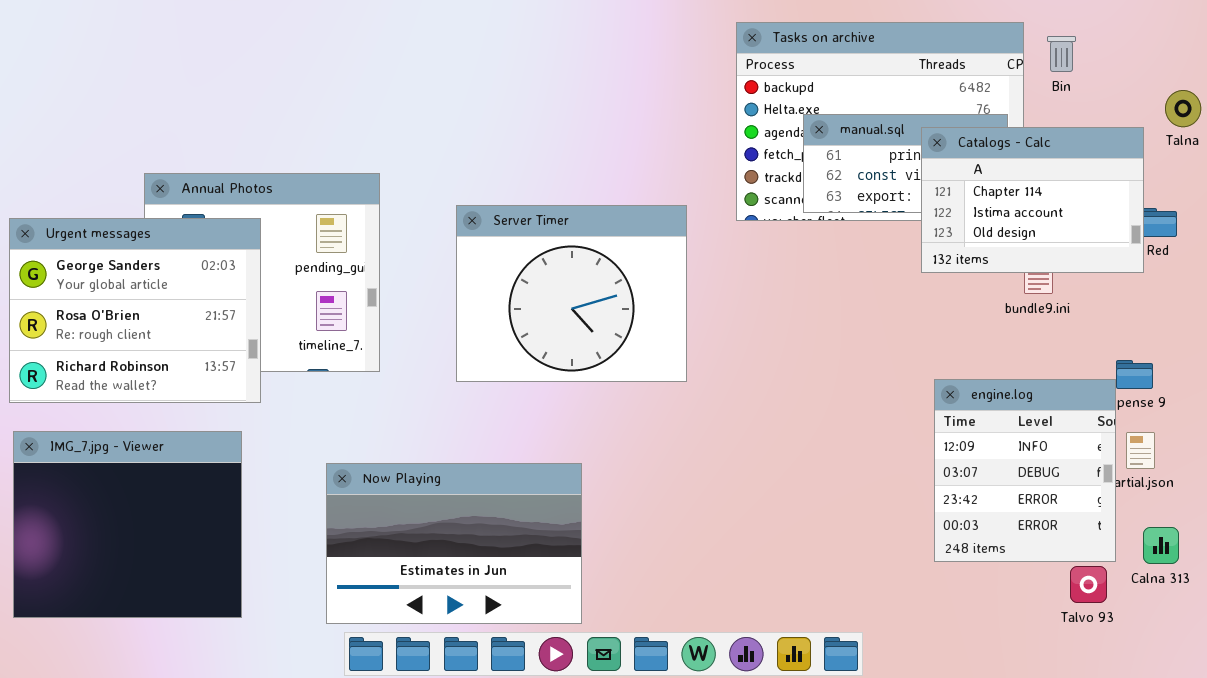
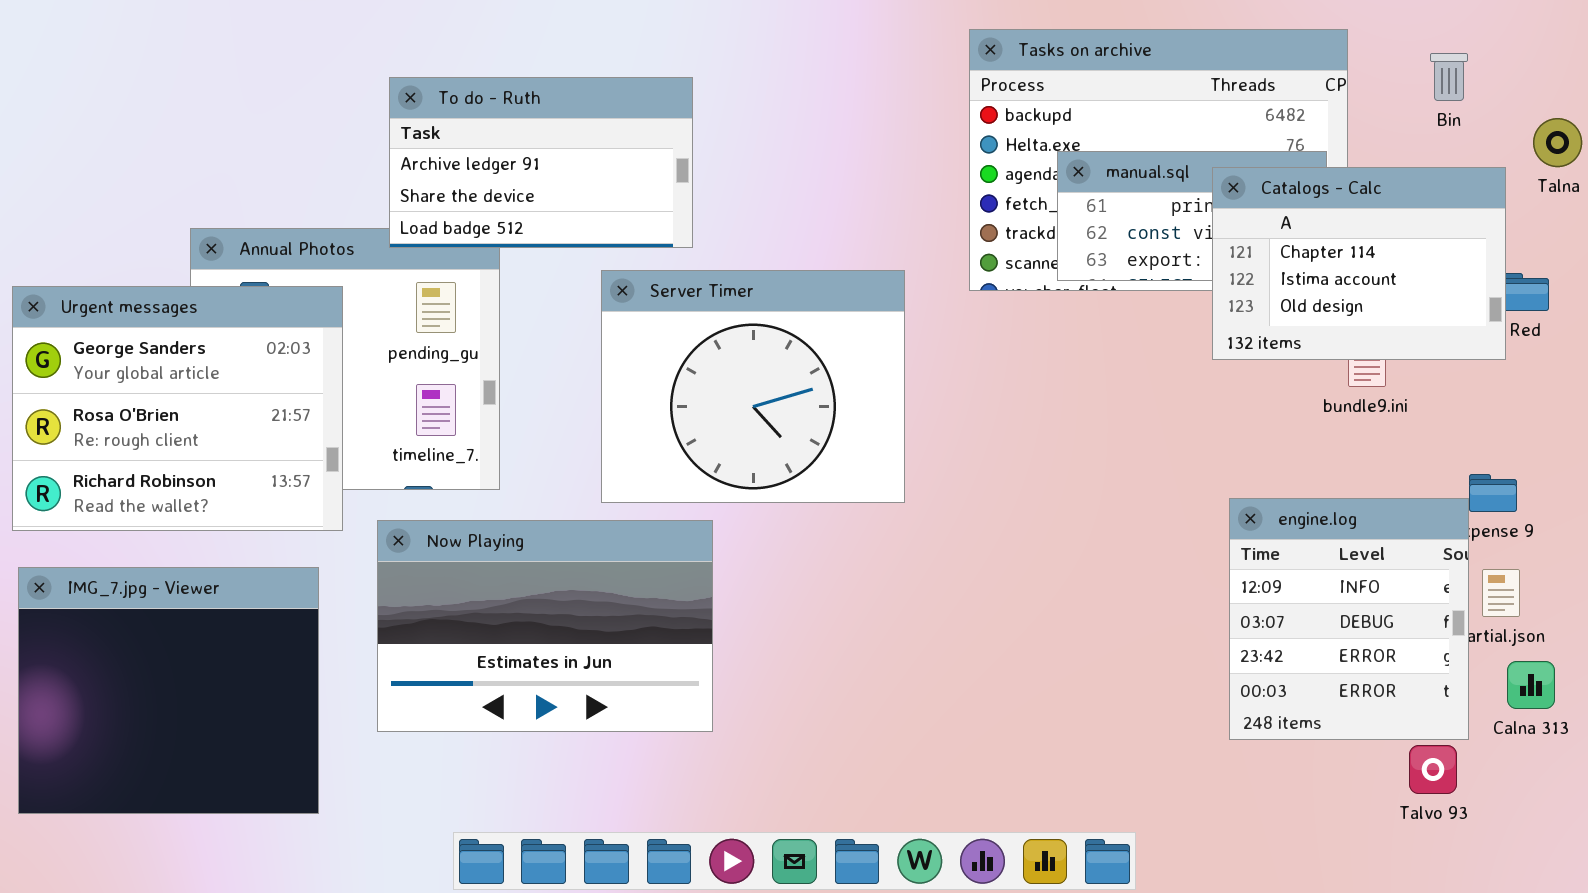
Bin: [1047,36,1076,72] -> [1430,53,1468,101], moved
To do - Ruth: none -> [389,77,693,248], opened
Now Playing: [326,463,582,624] -> [377,520,713,732], moved
Calna 313: [1143,527,1179,564] -> [1507,661,1555,709], moved

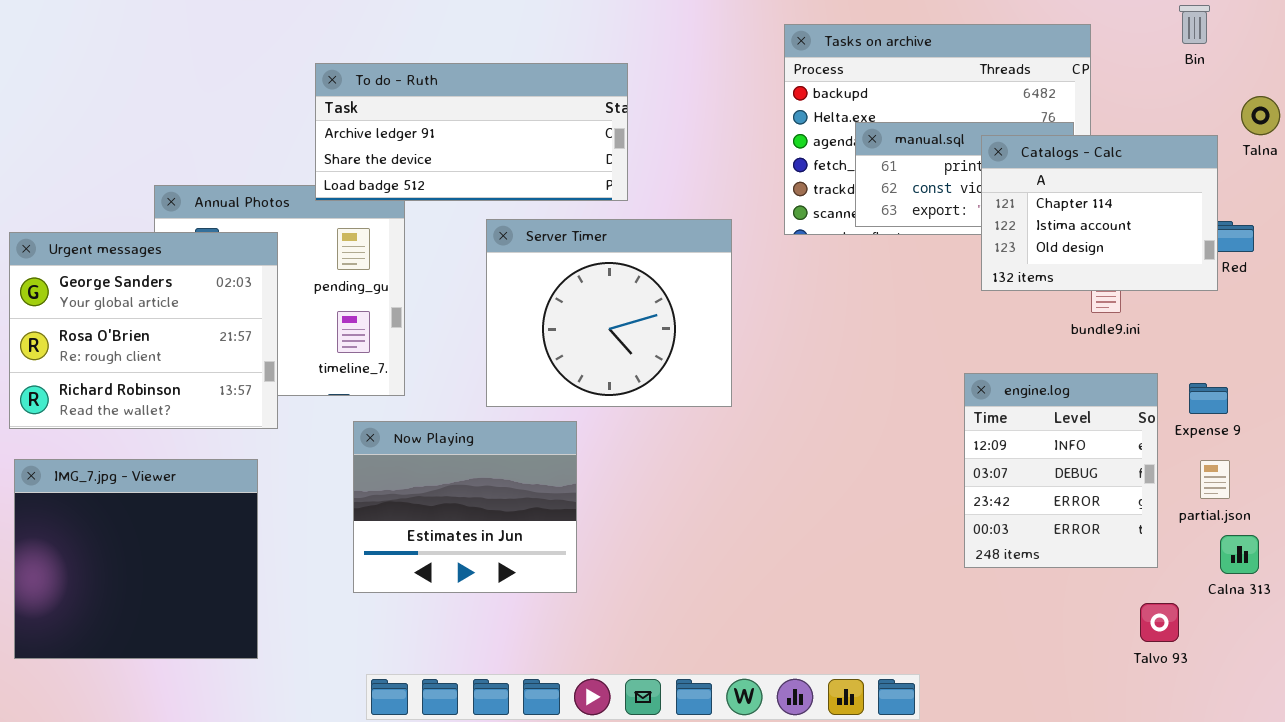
Bin: [1430,53,1468,101] -> [1179,5,1210,44], moved
To do - Ruth: [389,77,693,248] -> [315,63,628,201], resized
engine.log: [1229,498,1469,740] -> [964,373,1158,568], moved
Now Playing: [377,520,713,732] -> [353,421,577,593], resized

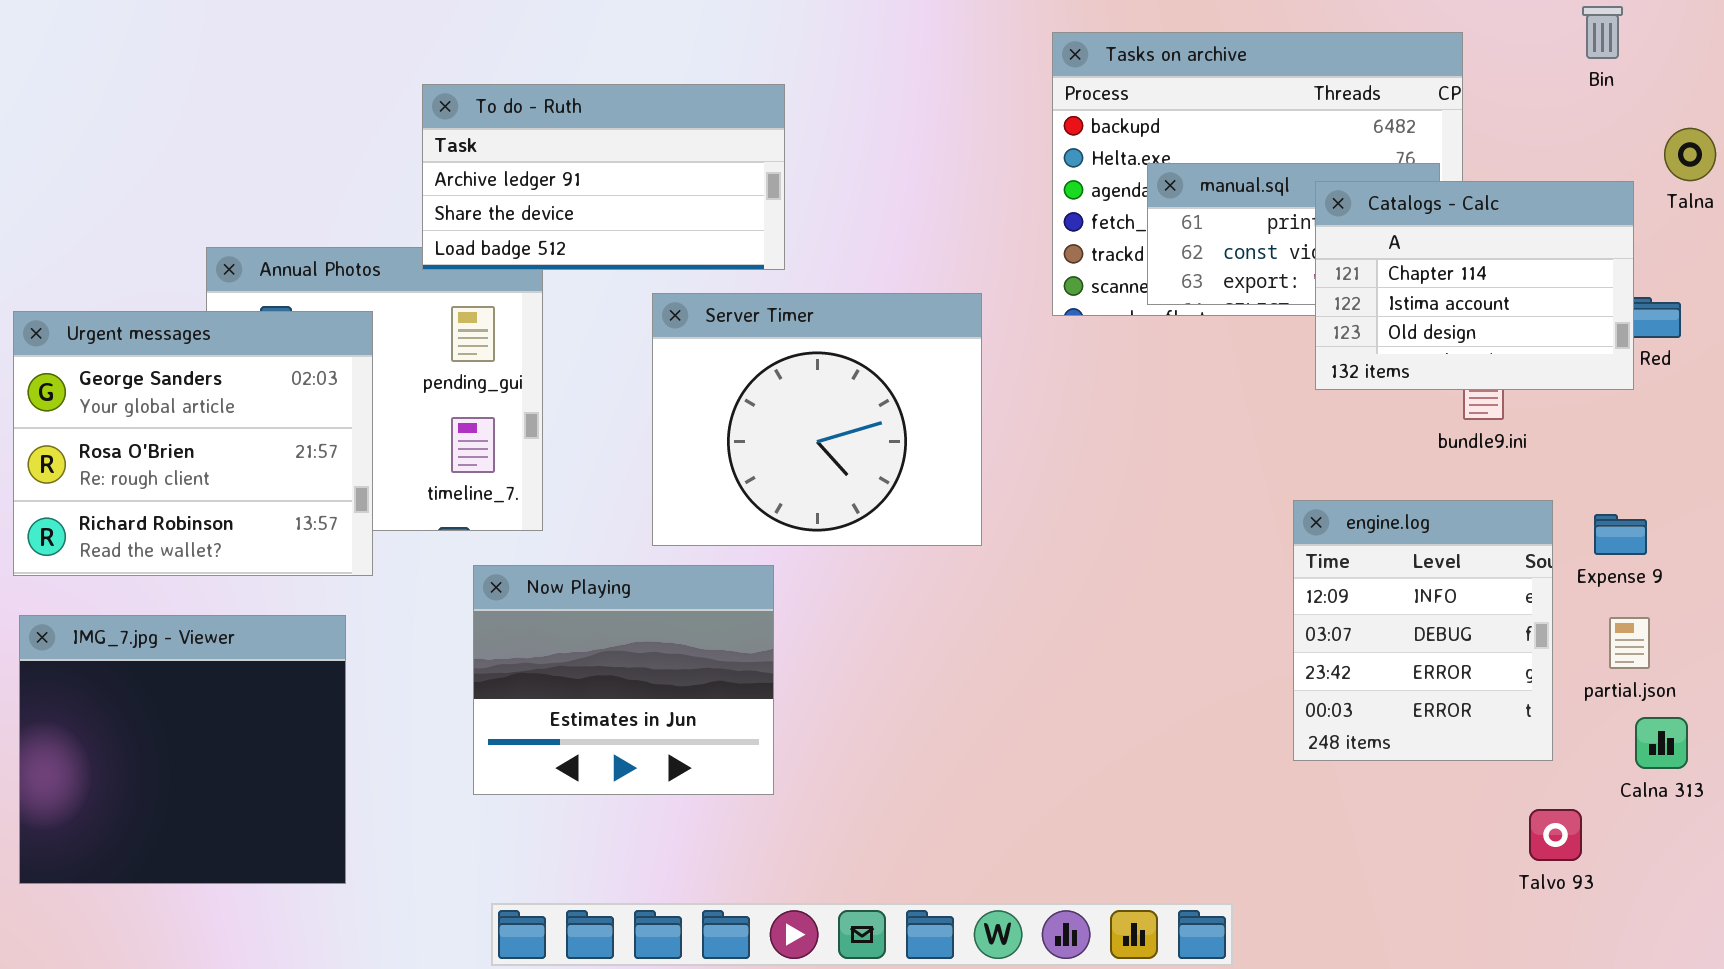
To do - Ruth: [315,63,628,201] -> [422,84,785,270], resized

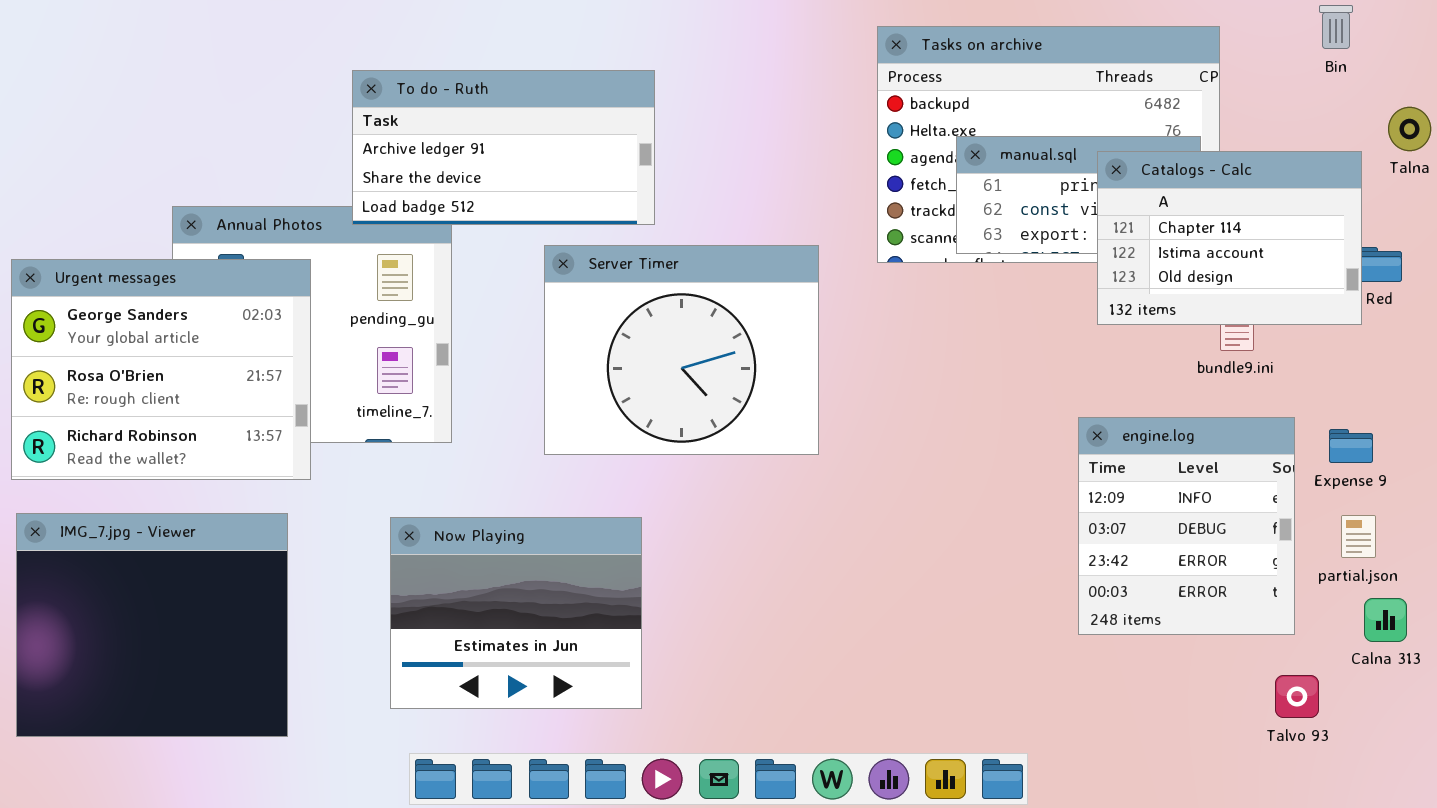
Now Playing: [473,565,774,795] -> [390,517,642,709], moved

